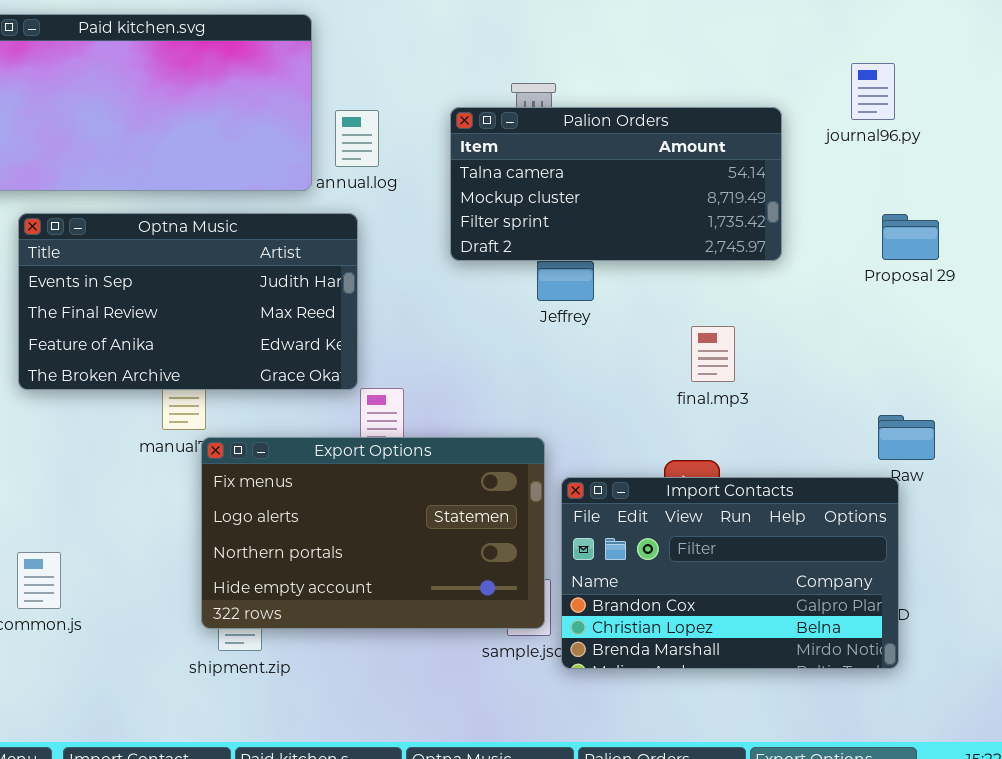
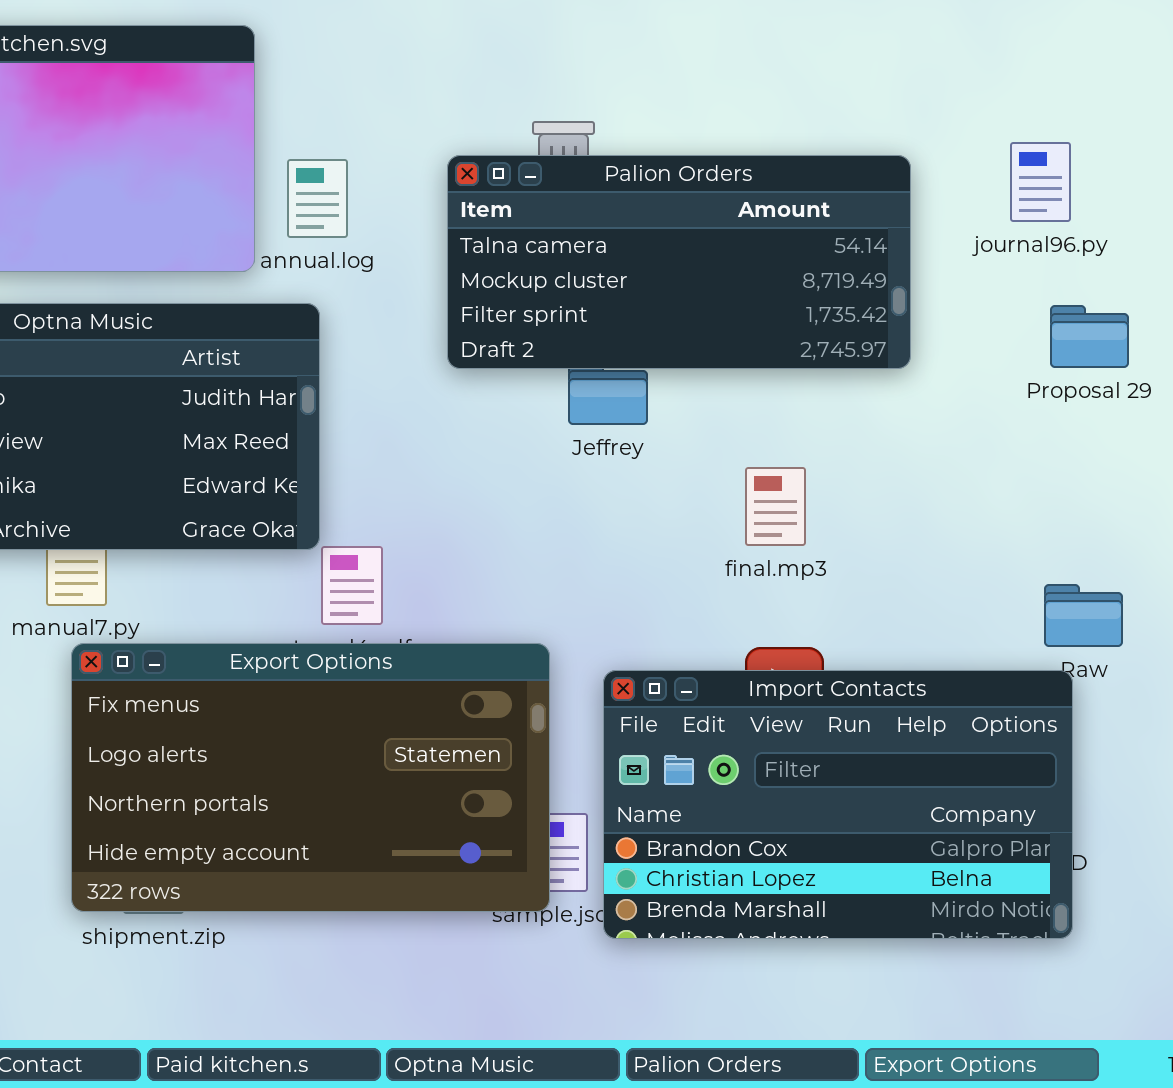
journal96.py: [851,63,895,120] -> [1010,142,1071,222], moved
final.mp3: [691,326,735,382] -> [745,467,806,546], moved
Export Options: [201,437,545,629] -> [71,643,550,912], moved

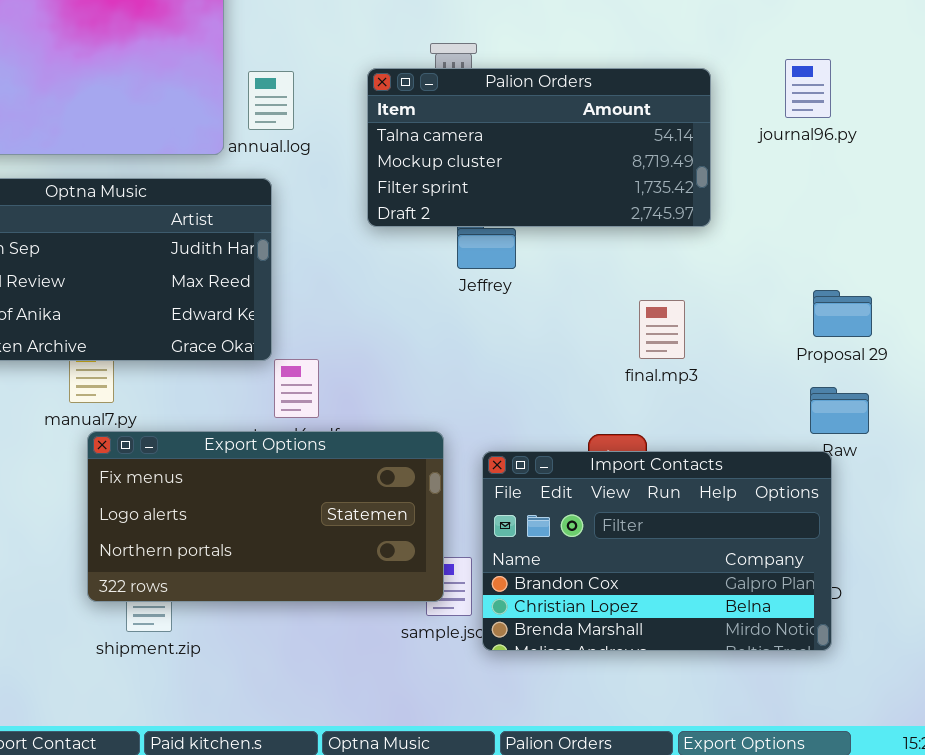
Proposal 29: [1050,305,1129,368] -> [813,290,872,337], moved
final.mp3: [745,467,806,546] -> [639,300,685,359], moved
Export Options: [71,643,550,912] -> [87,431,444,602], resized

